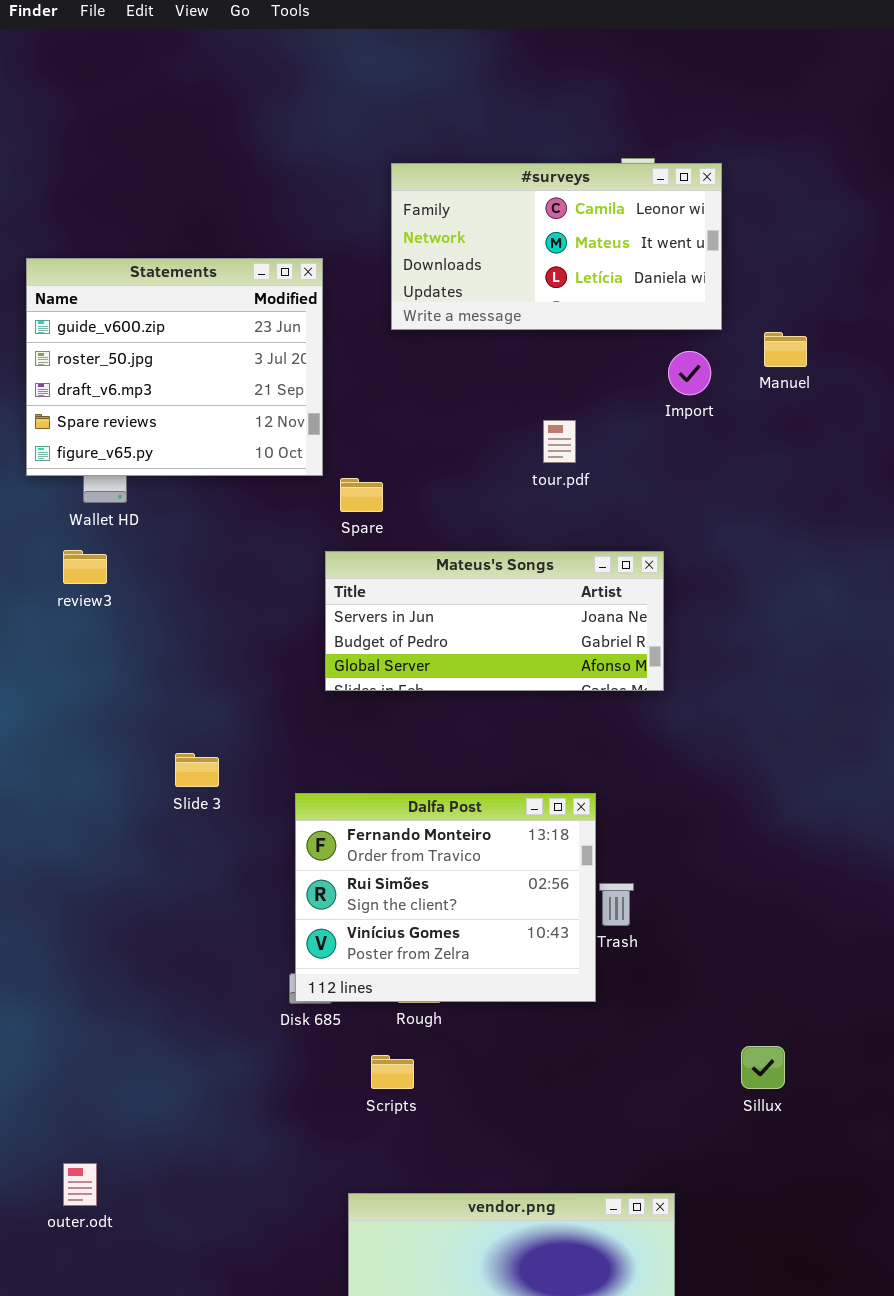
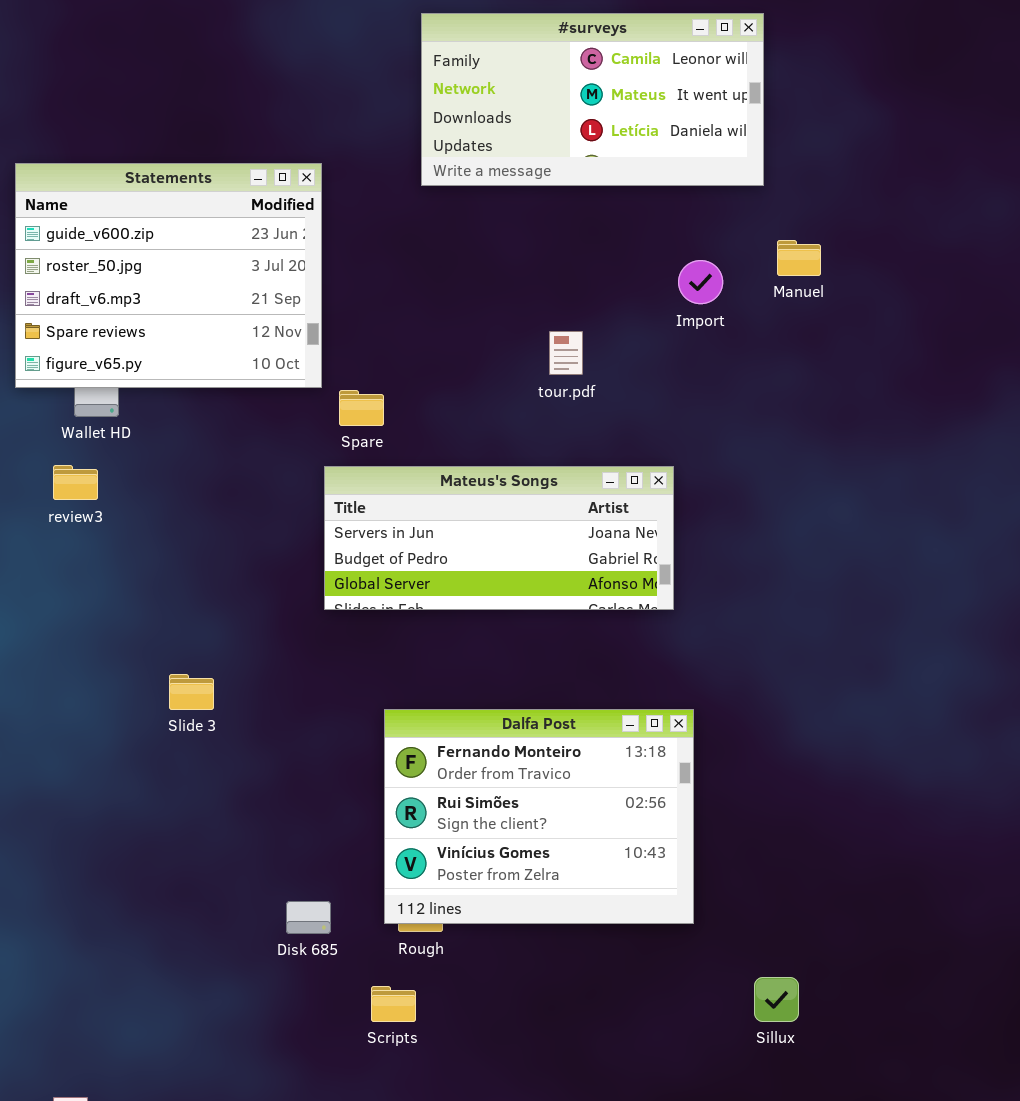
#surveys: [391,163,722,330] -> [421,13,764,186], moved
Dalfa Post: [295,793,596,1002] -> [384,709,694,924], moved

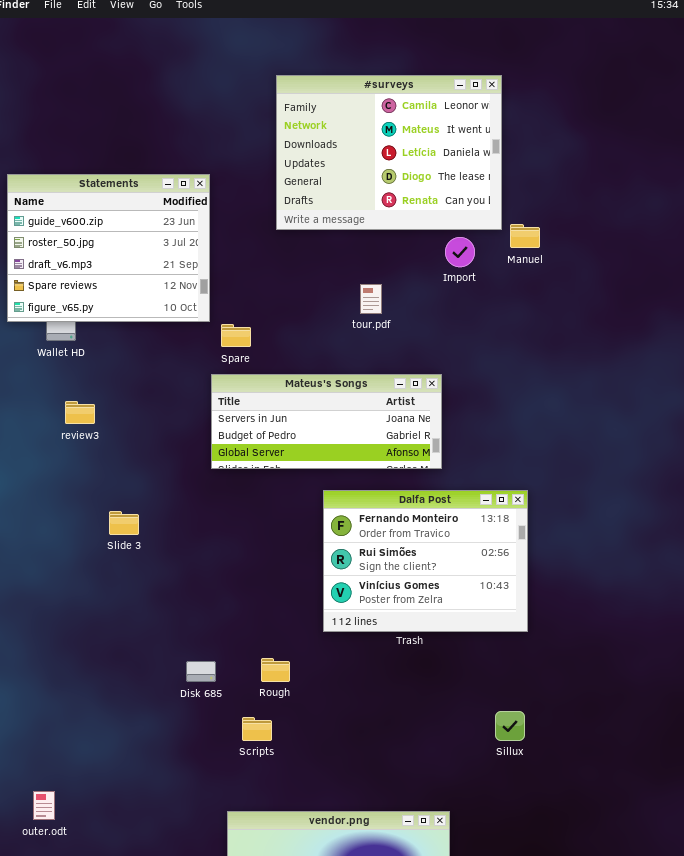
#surveys: [421,13,764,186] -> [276,75,502,230], resized
review3: [53,465,98,500] -> [65,401,95,424], moved
Dalfa Post: [384,709,694,924] -> [323,490,528,632], moved

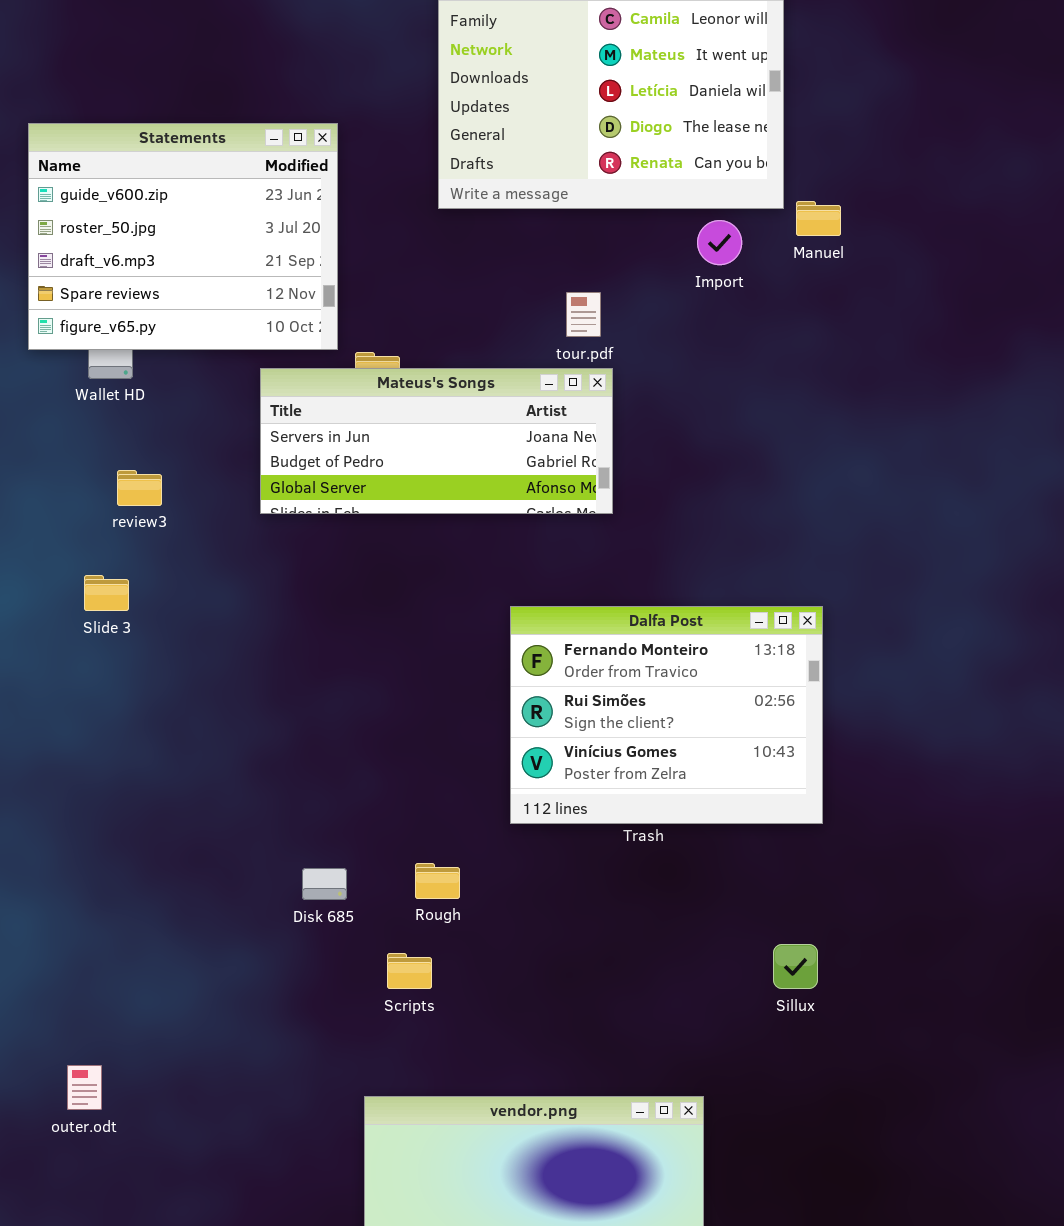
Mateus's Songs: [211,374,442,469] -> [260,368,613,514], moved
Slide 3: [109,511,139,535] -> [84,575,129,611], moved

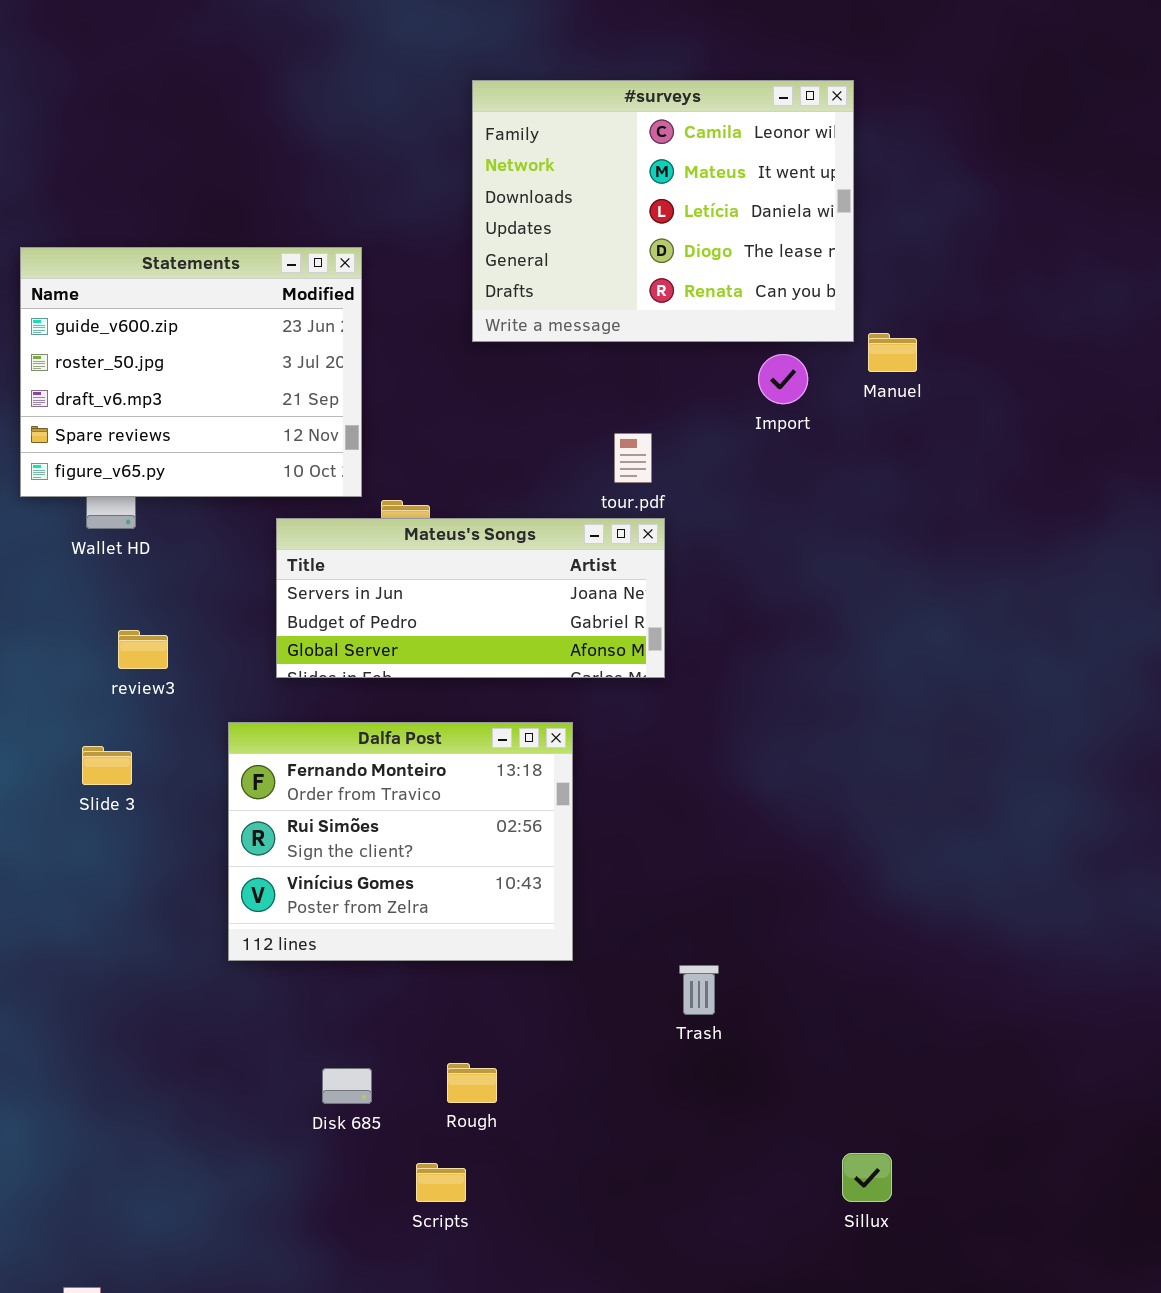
Dalfa Post: [510,606,823,824] -> [228,722,573,961], moved

